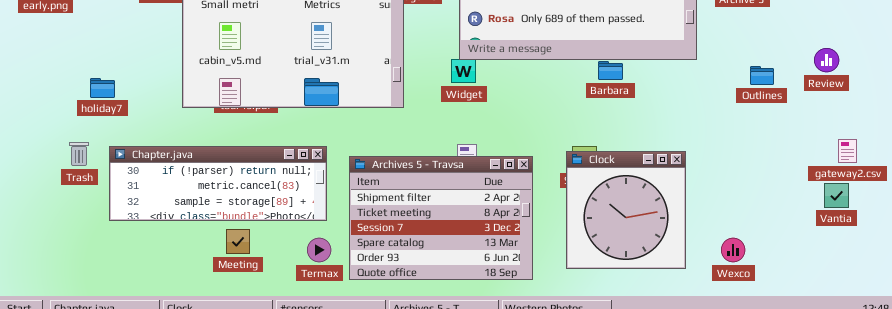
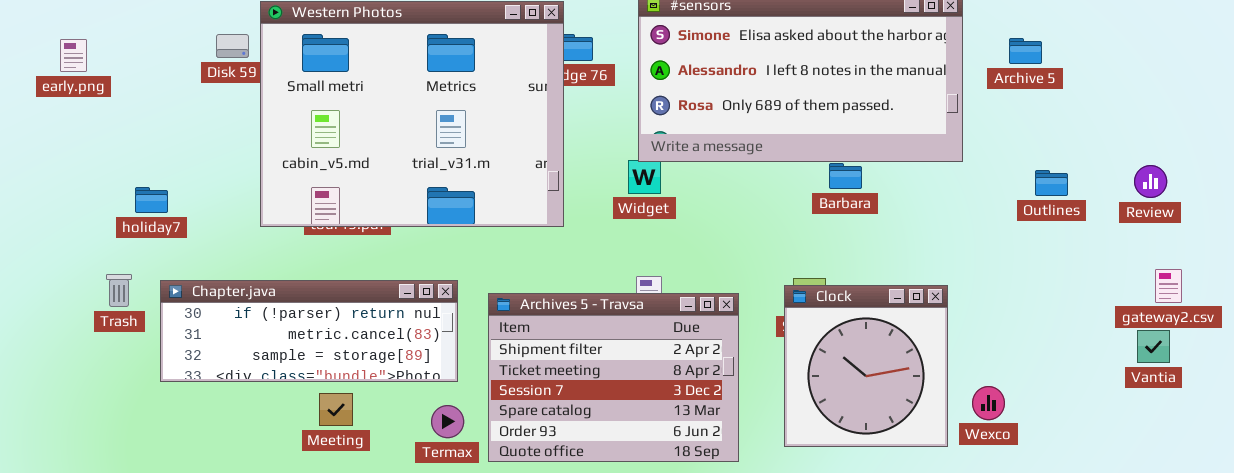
Review: [814,48,839,72] -> [1134,165,1167,198], moved
Wexco: [721,238,745,262] -> [972,386,1005,420], moved

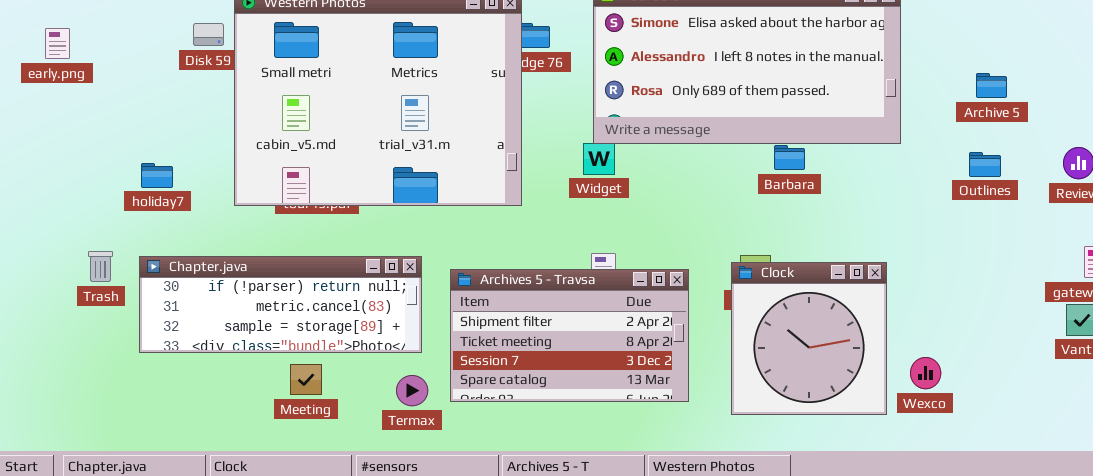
Archive 5: [1009,38,1042,64] -> [976,73,1007,98], moved
holiday7: [135,187,168,213] -> [141,163,173,188], moved
Archives 5 - Travsa: [488,293,739,462] -> [450,269,689,402], resized

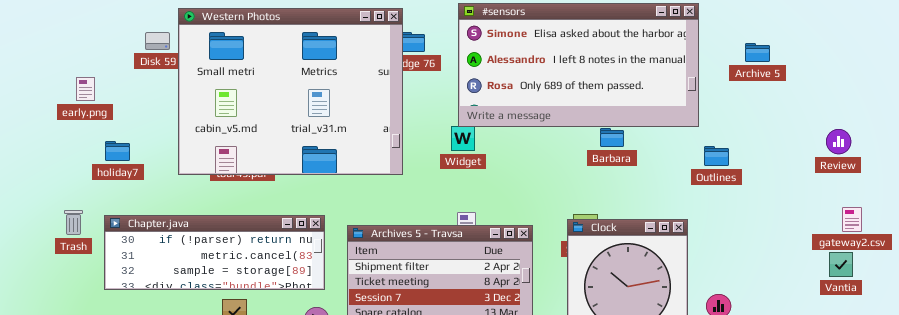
early.png: [45,28,70,59] -> [76,77,95,101], moved
Archive 5: [976,73,1007,98] -> [745,43,770,62], moved
Outlines: [969,152,1001,177] -> [704,146,729,166], moved

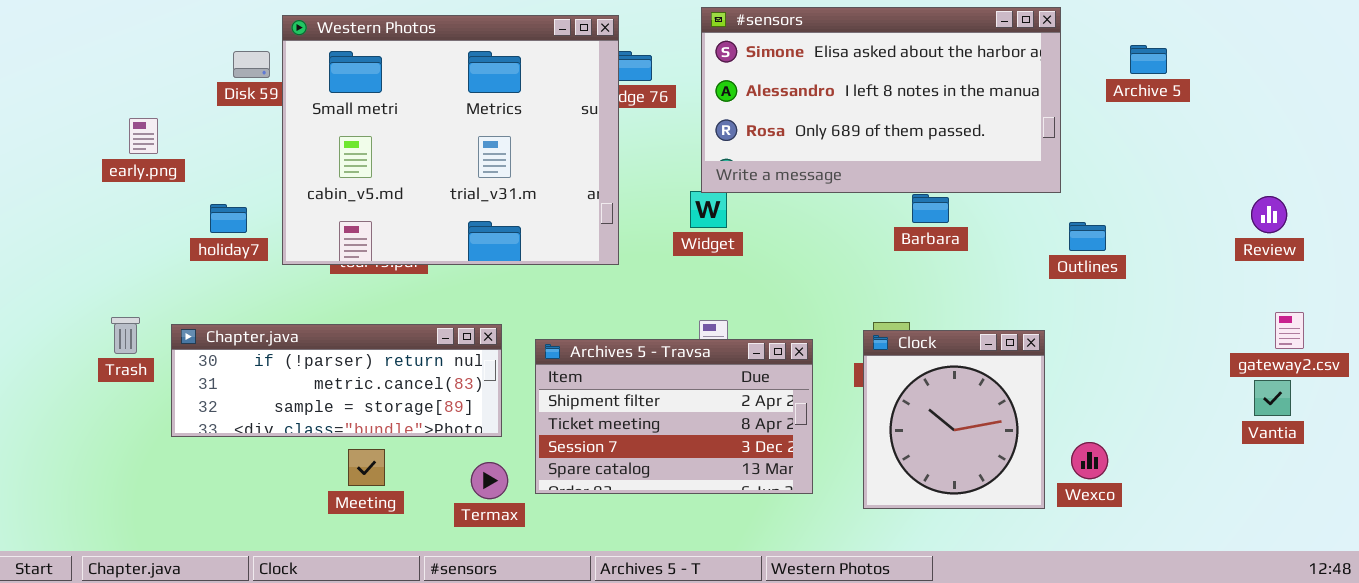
Archive 5: [745,43,770,62] -> [1130,45,1167,74], moved
holiday7: [105,141,130,161] -> [210,204,247,233], moved

